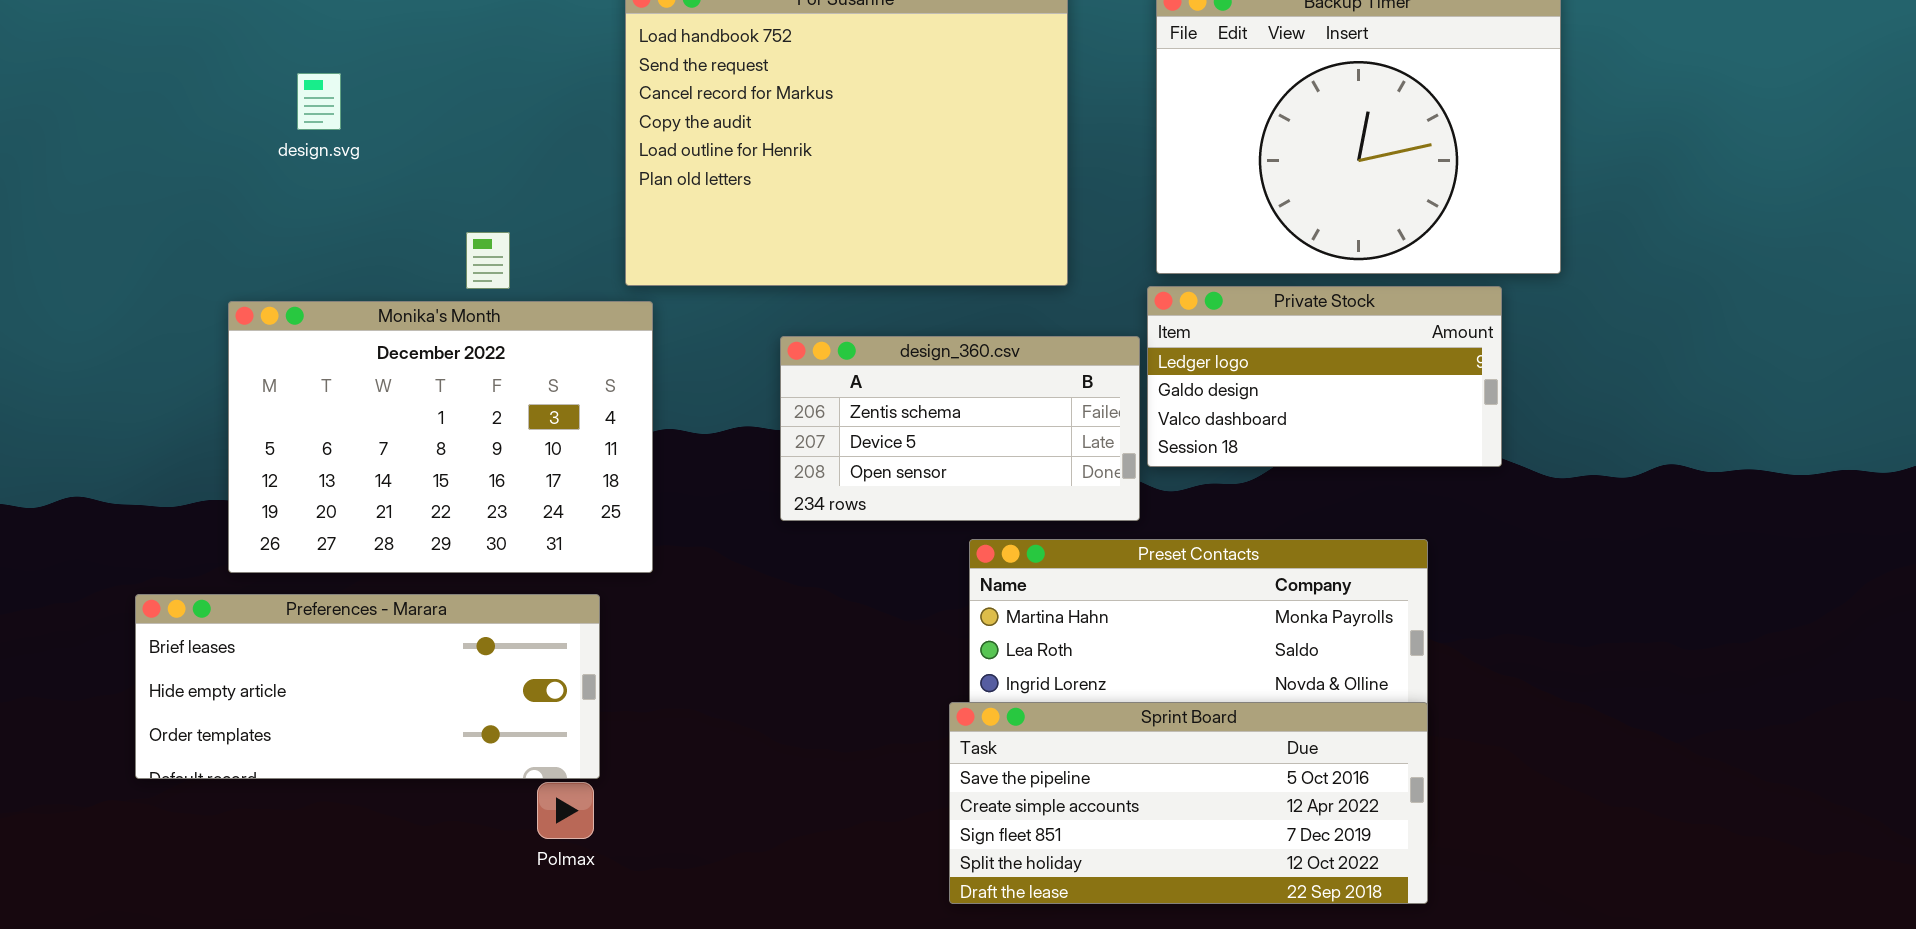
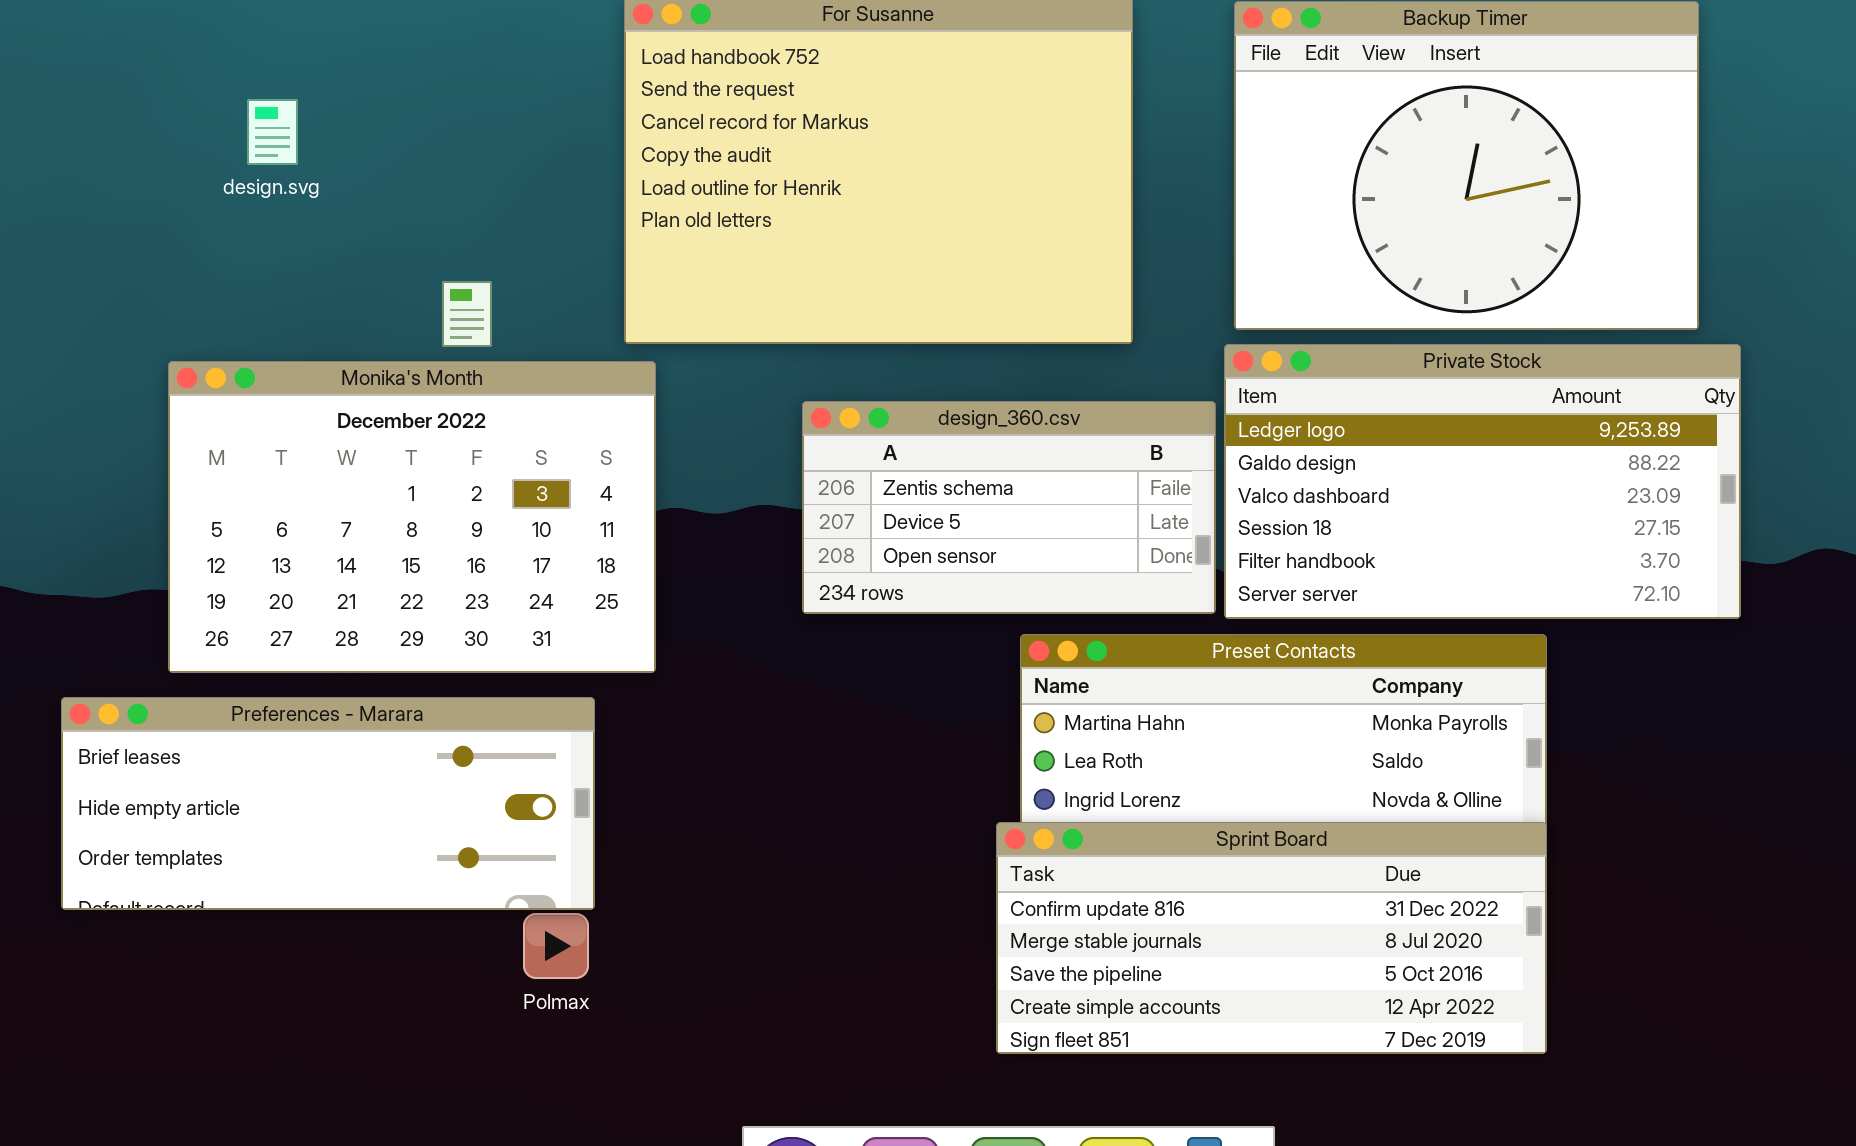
Private Stock: [1147,286,1502,467] -> [1224,344,1741,619], resized
Sprint Board: [949,702,1428,904] -> [996,822,1547,1054], scrolled up 2 rows

